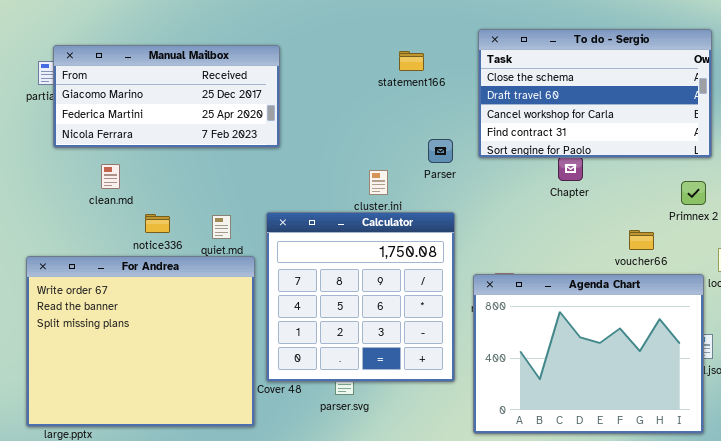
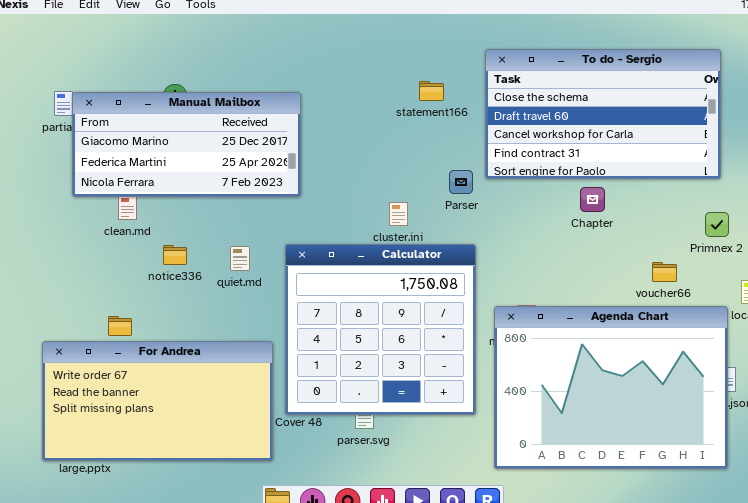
To do - Sergio: [478,29,712,158] -> [485,49,721,179], moved
Manual Mailbox: [53,45,280,148] -> [72,92,301,197], moved
For Andrea: [26,256,255,427] -> [42,341,273,461], resized

